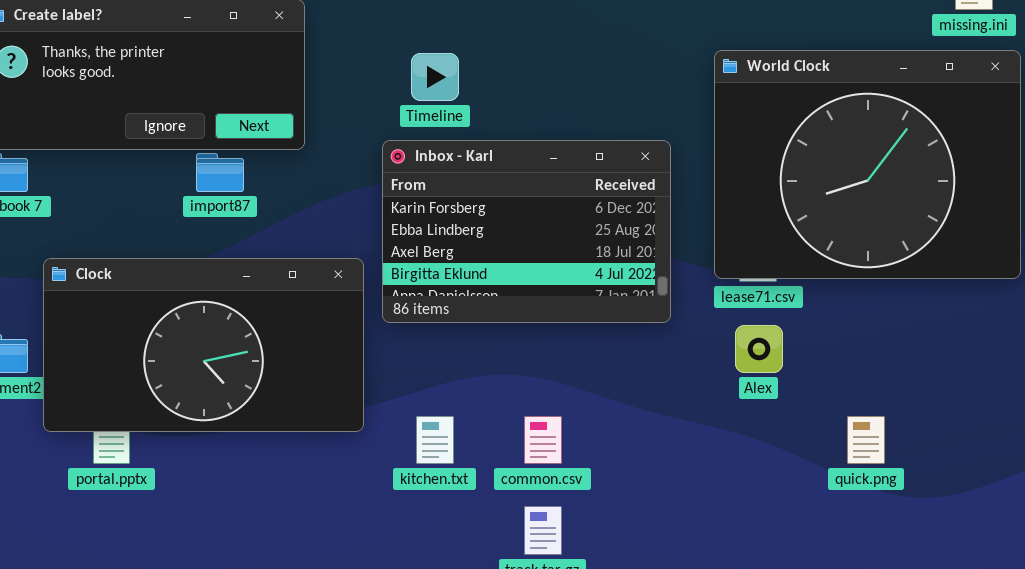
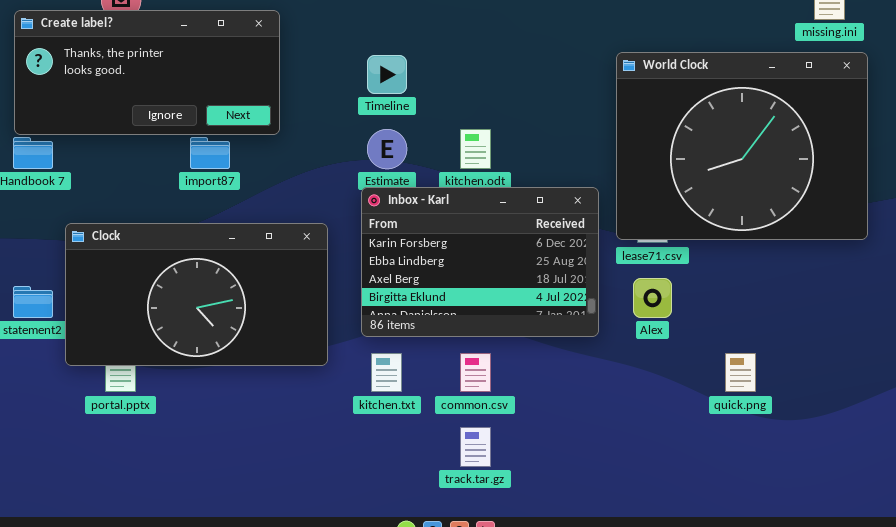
Inbox - Karl: [382,140,671,323] -> [361,187,599,337], moved

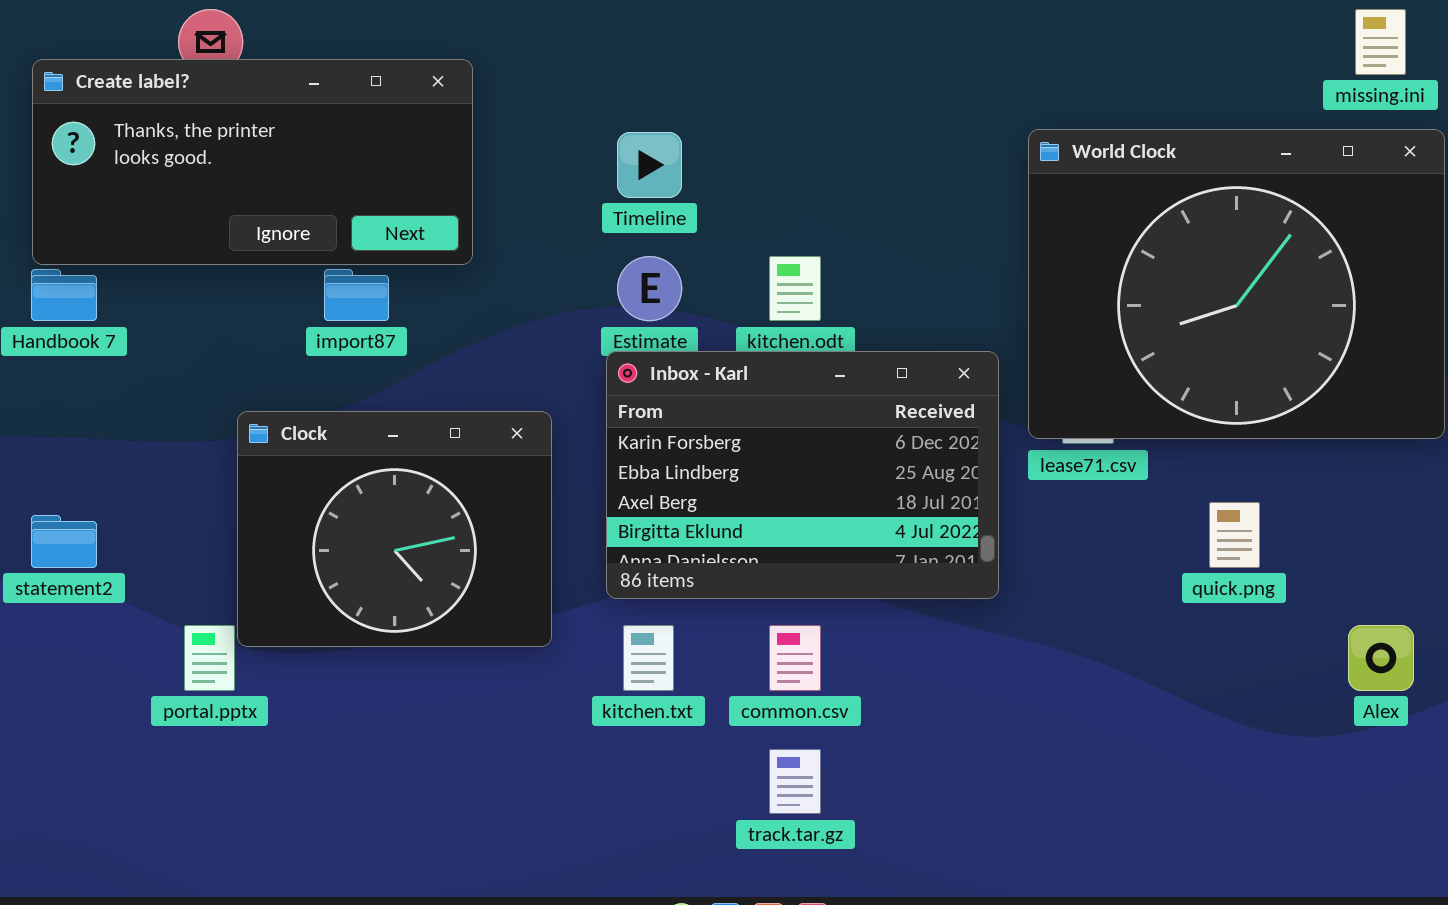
Clock: [65,223,328,366] -> [237,411,552,647], resized
Alex: [633,278,672,318] -> [1348,625,1414,691], moved
quick.png: [725,353,756,392] -> [1209,502,1260,568], moved

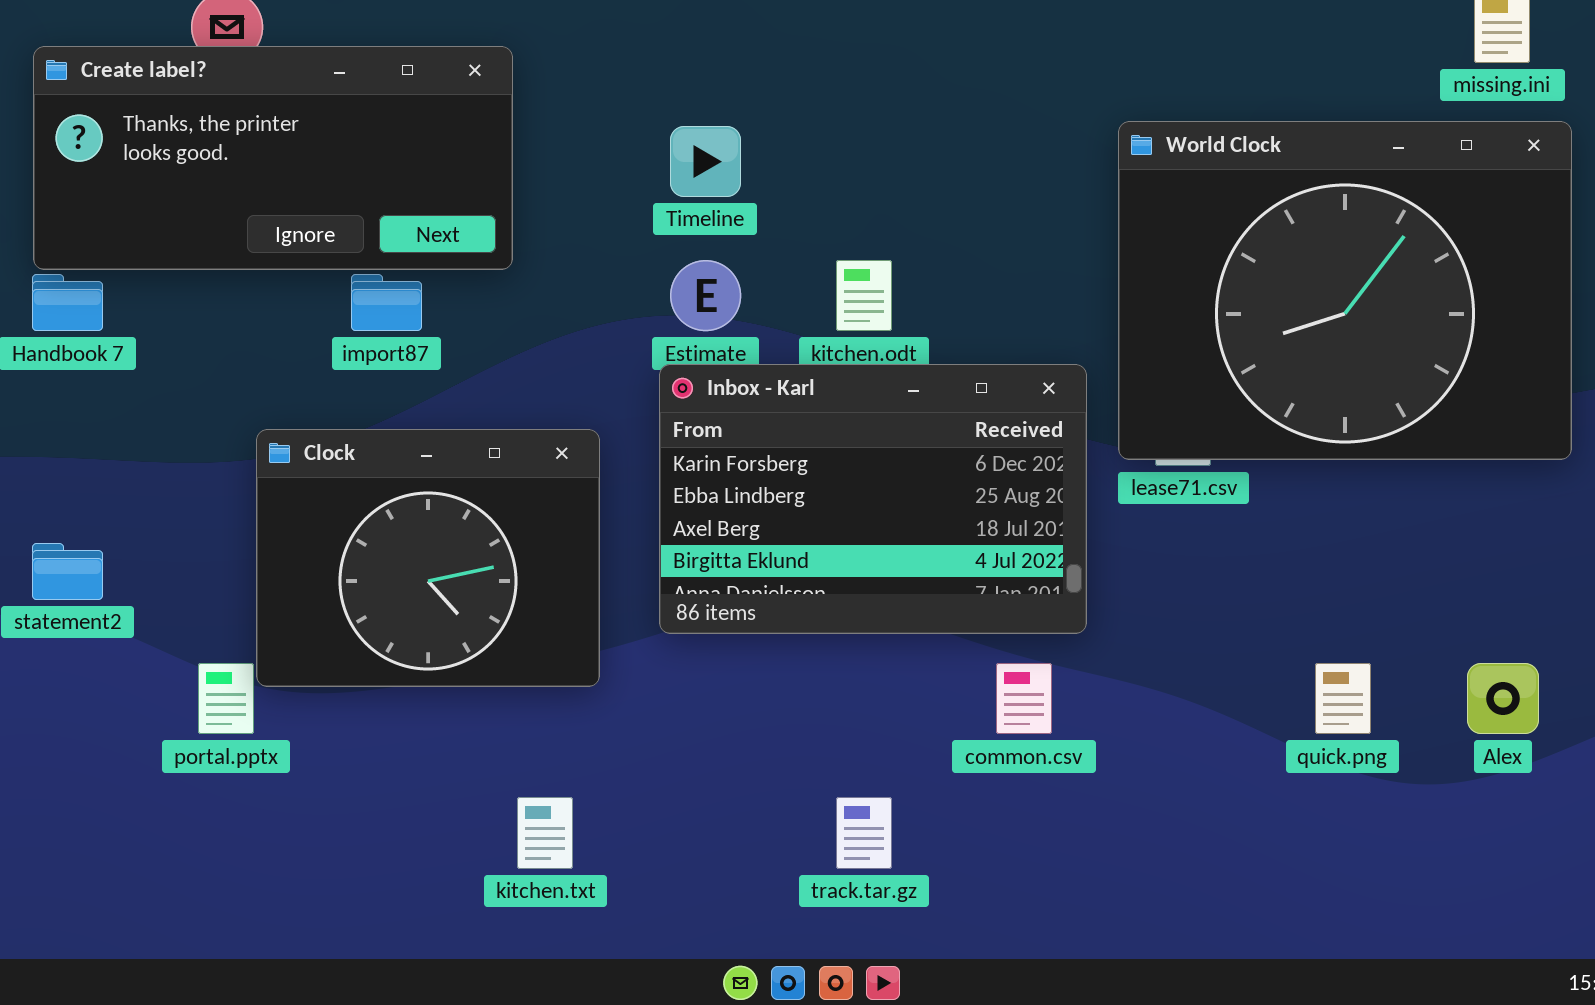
quick.png: [1209,502,1260,568] -> [1315,663,1371,734], moved
kitchen.txt: [623,625,674,691] -> [517,797,573,869], moved
common.csv: [769,625,821,691] -> [996,663,1052,734], moved

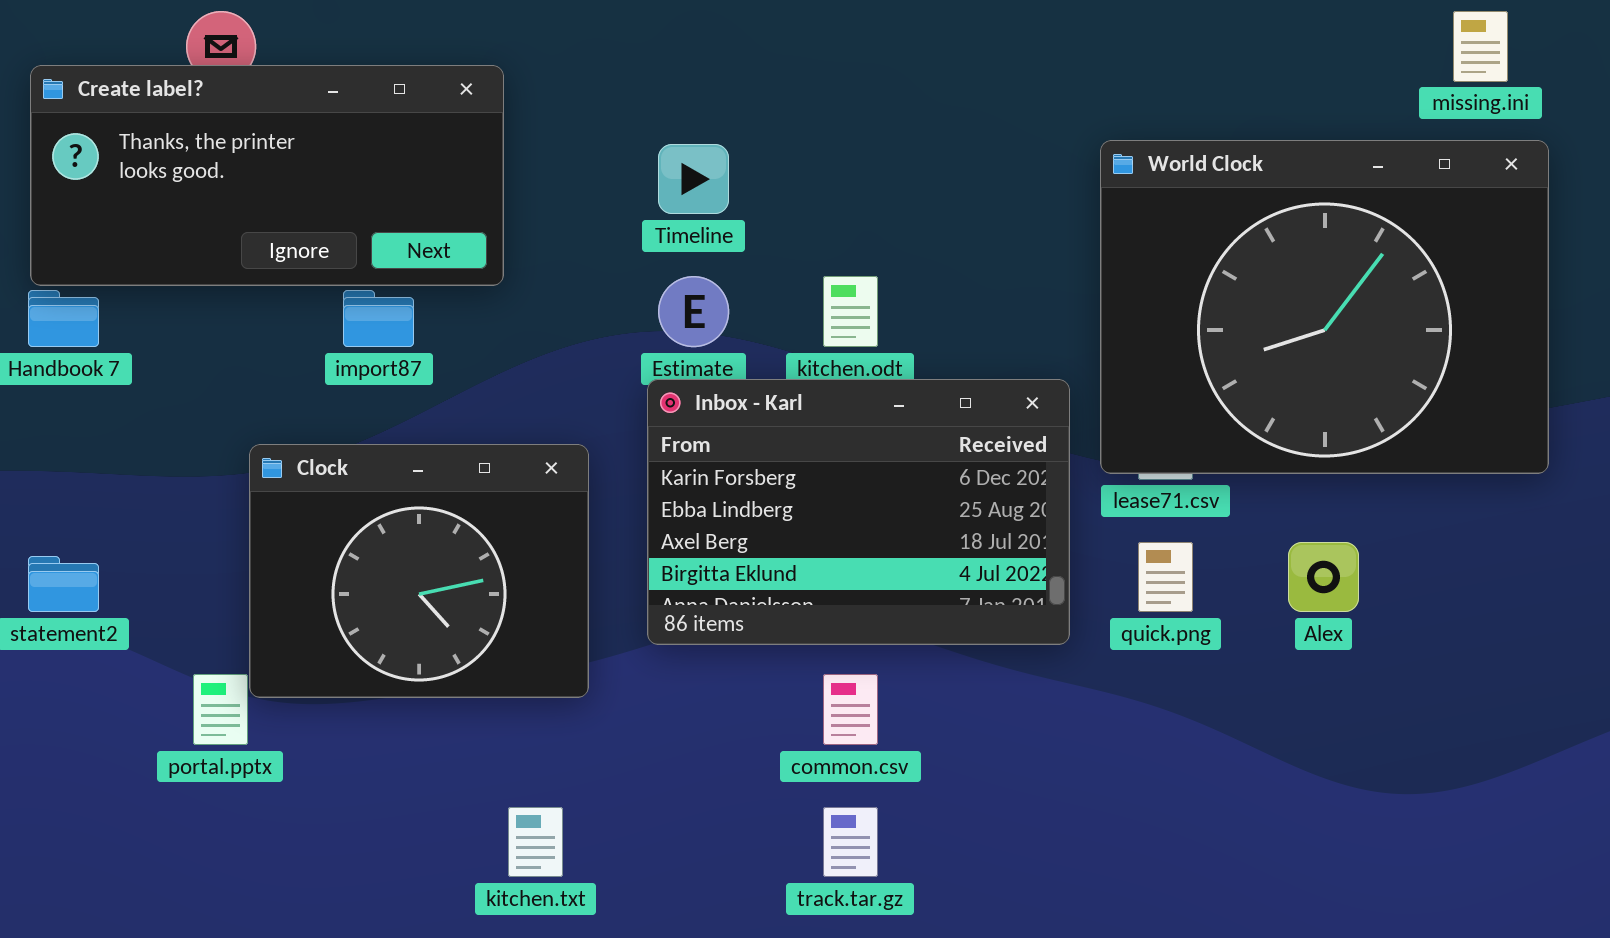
common.csv: [996,663,1052,734] -> [823,674,878,745], moved
quick.png: [1315,663,1371,734] -> [1138,542,1193,612], moved
Alex: [1467,663,1539,734] -> [1288,542,1359,612], moved

